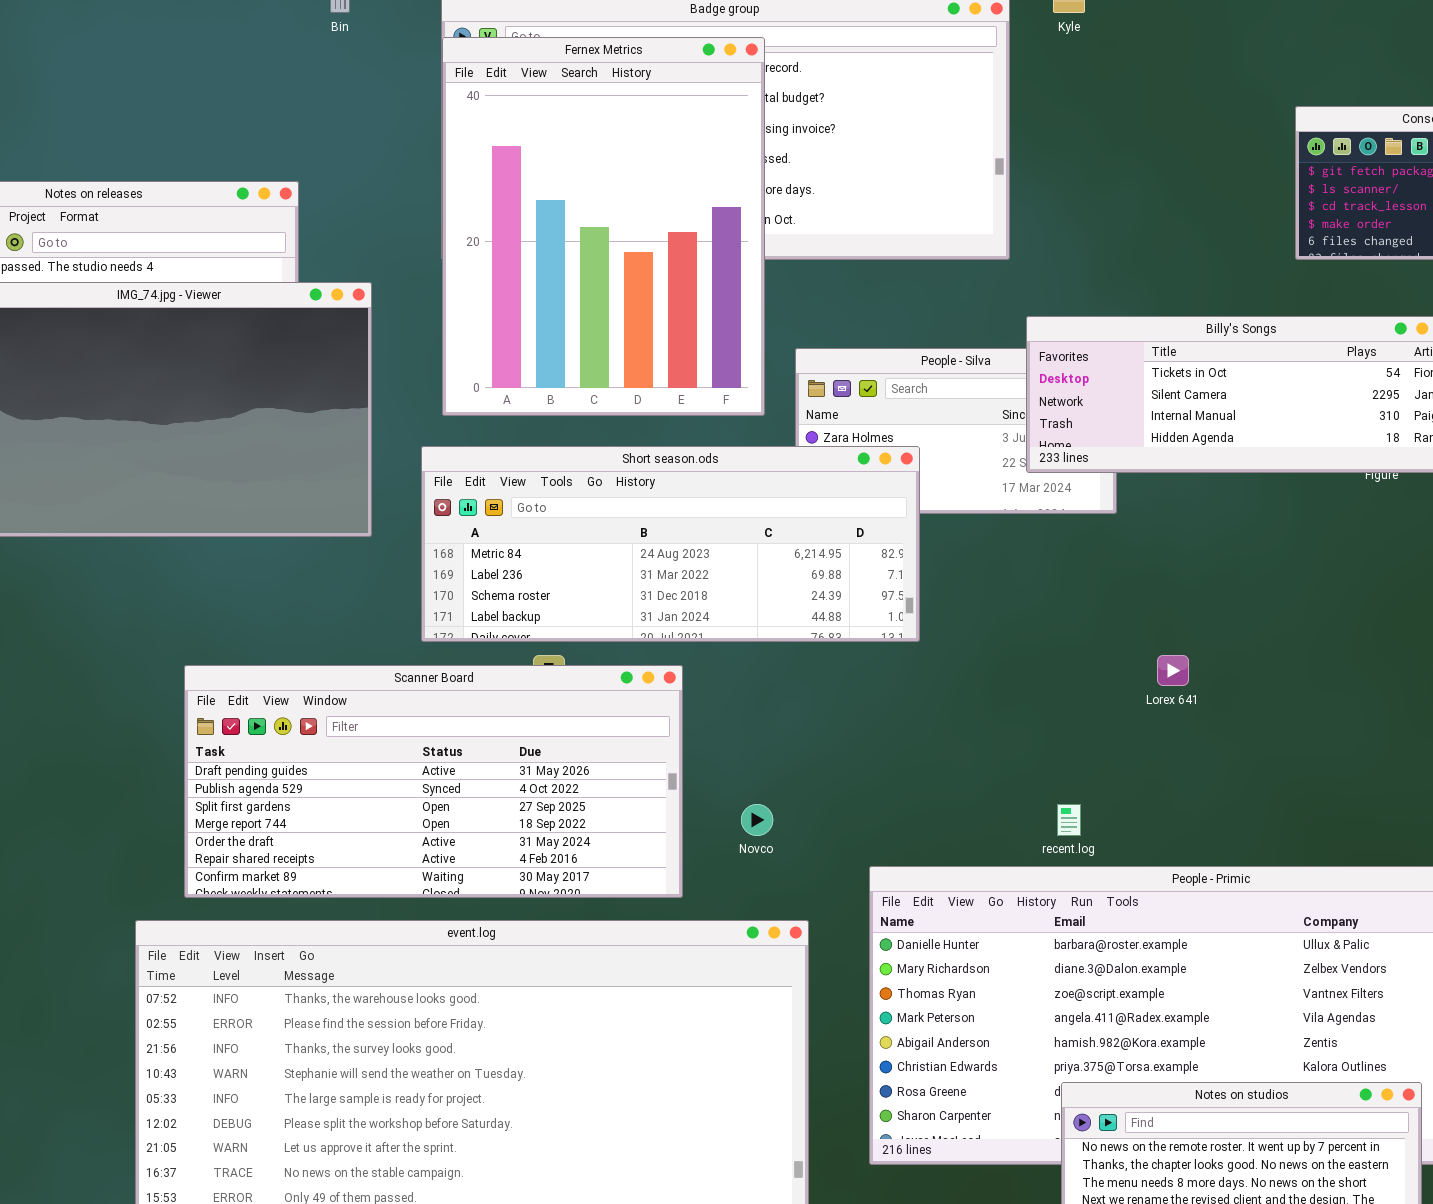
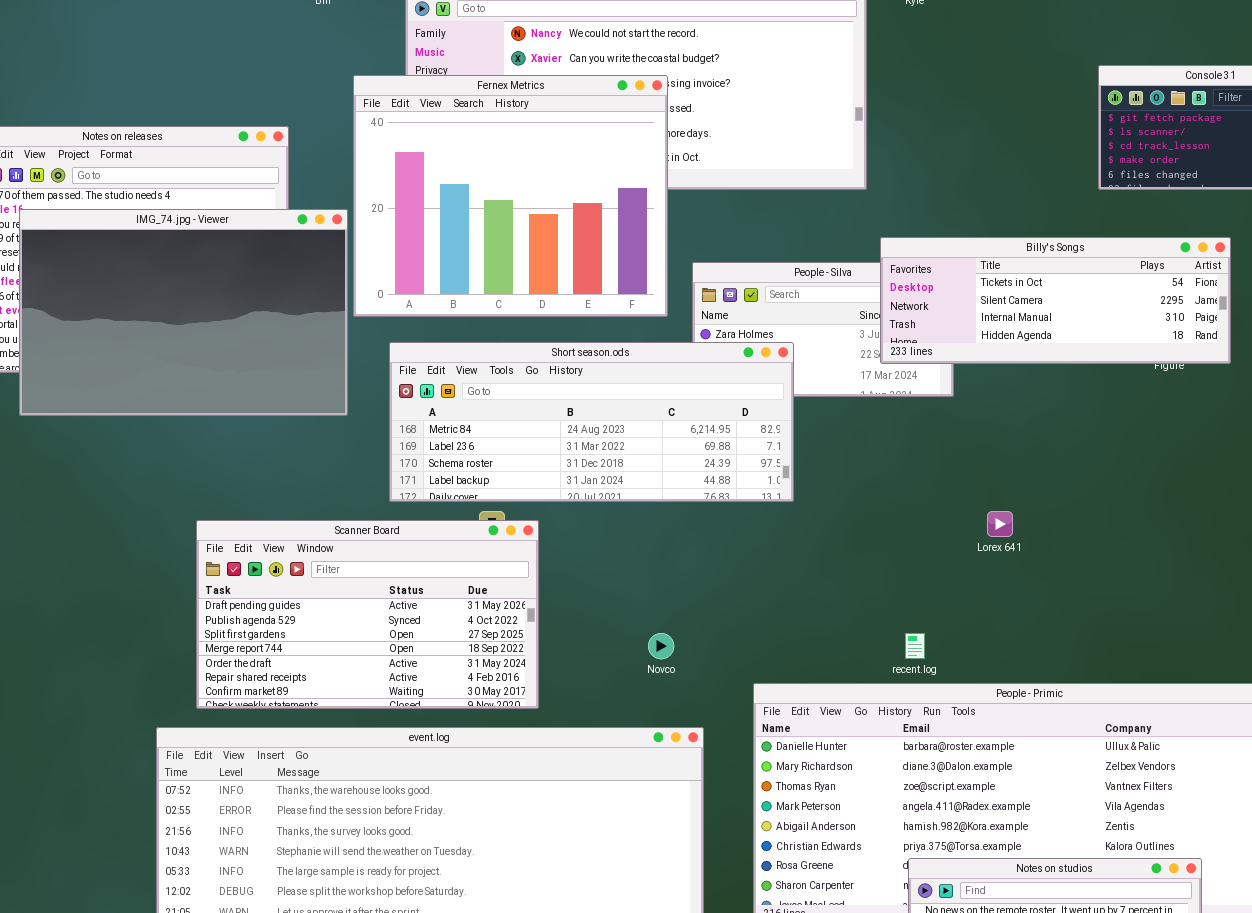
Fernex Metrics: [442,37,765,416] -> [353,75,668,317], resized
Scanner Board: [184,665,683,898] -> [196,520,539,709], resized

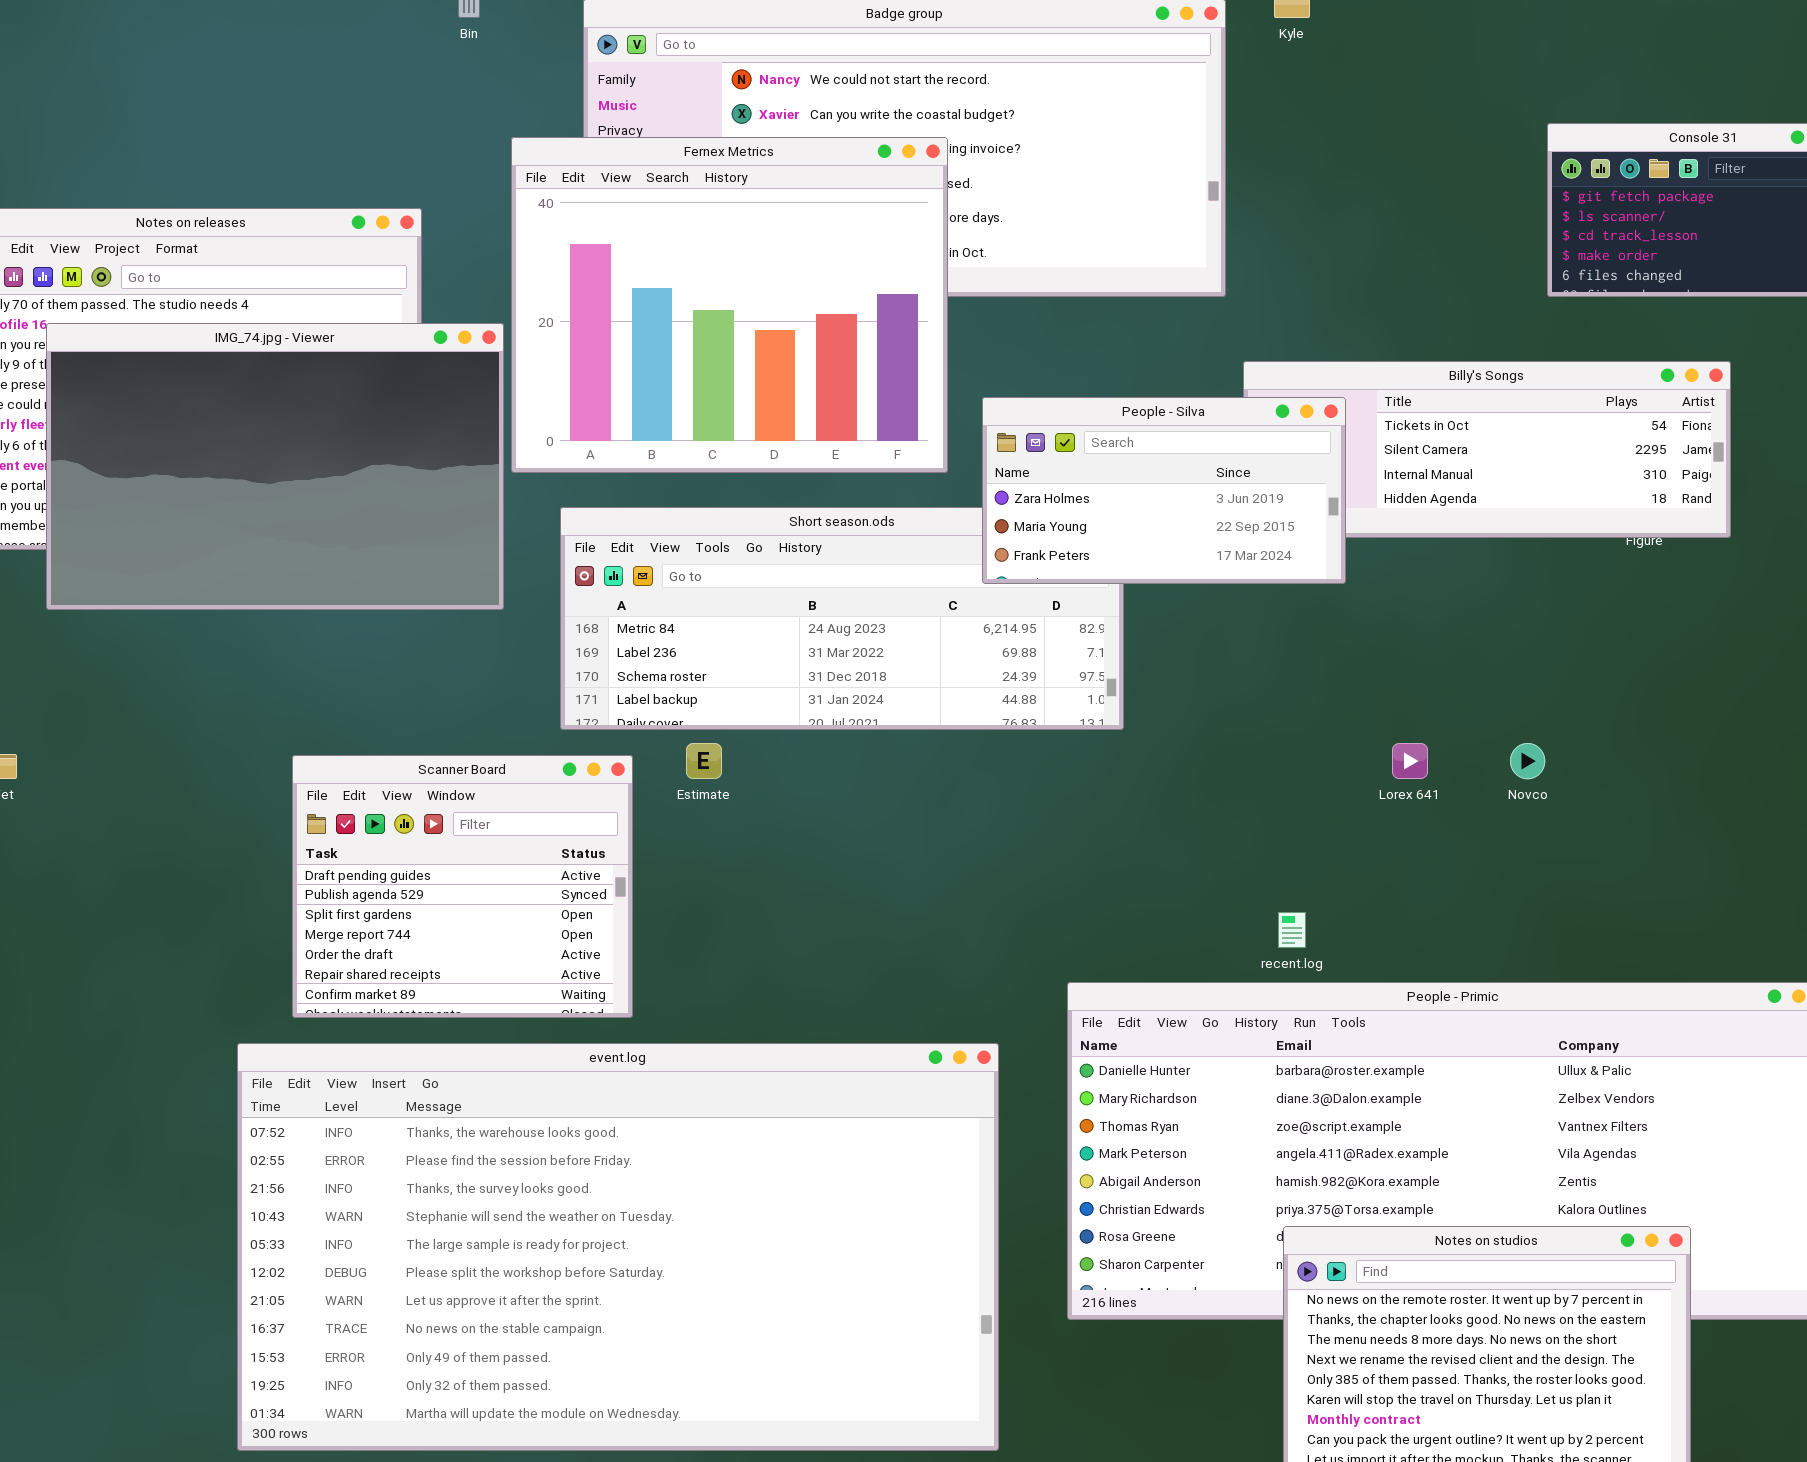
People - Silva: [692,262,954,397] -> [982,397,1346,584], raised
Scanner Board: [196,520,539,709] -> [292,755,633,1018], resized
Novco: [648,633,674,659] -> [1510,743,1545,779], moved

